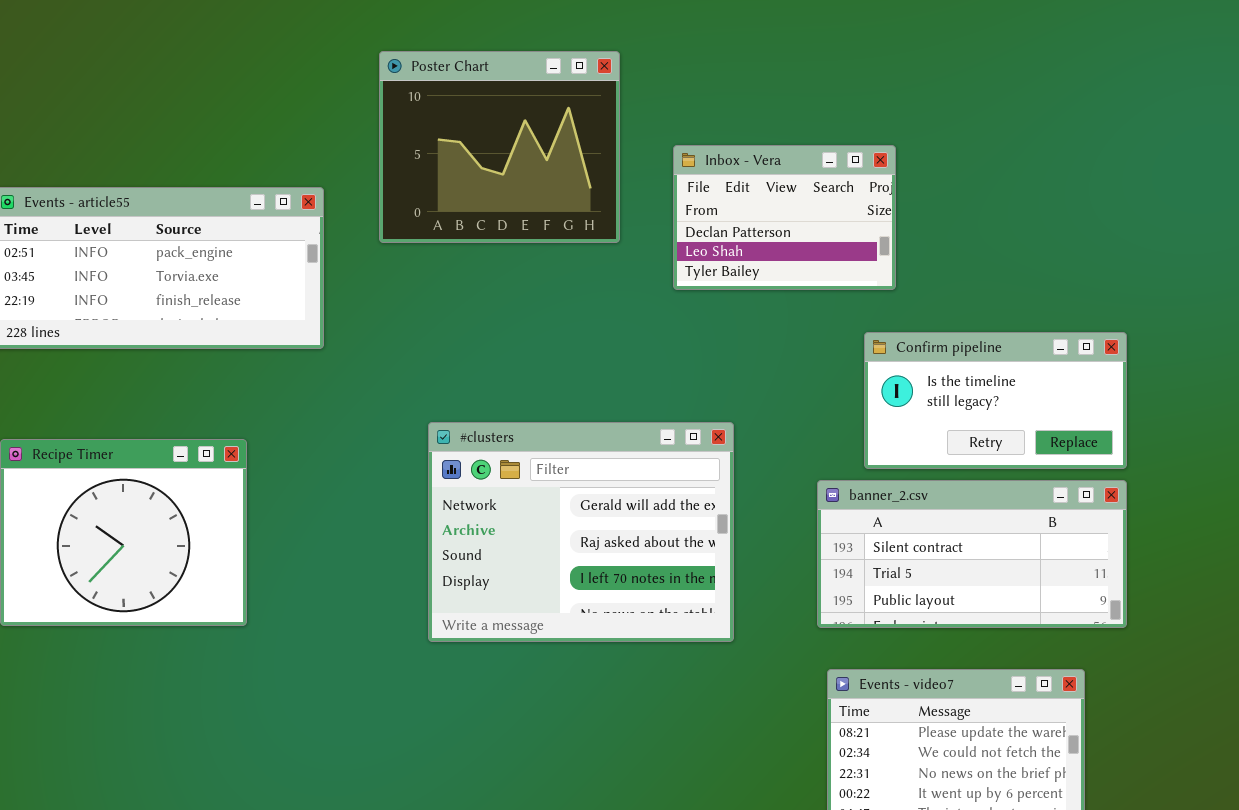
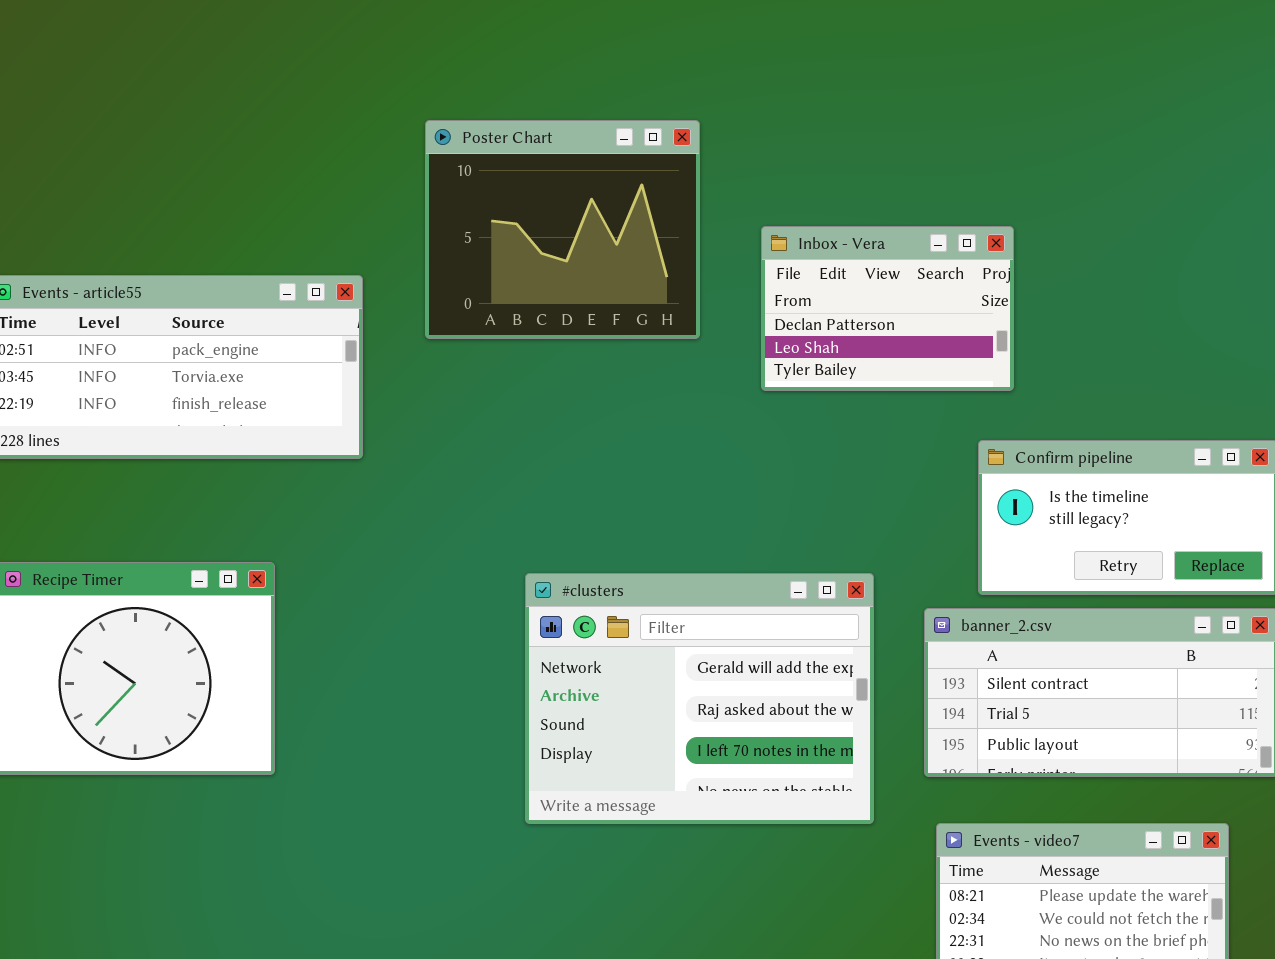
#clusters: [428,422,734,642] -> [525,573,874,824], moved

